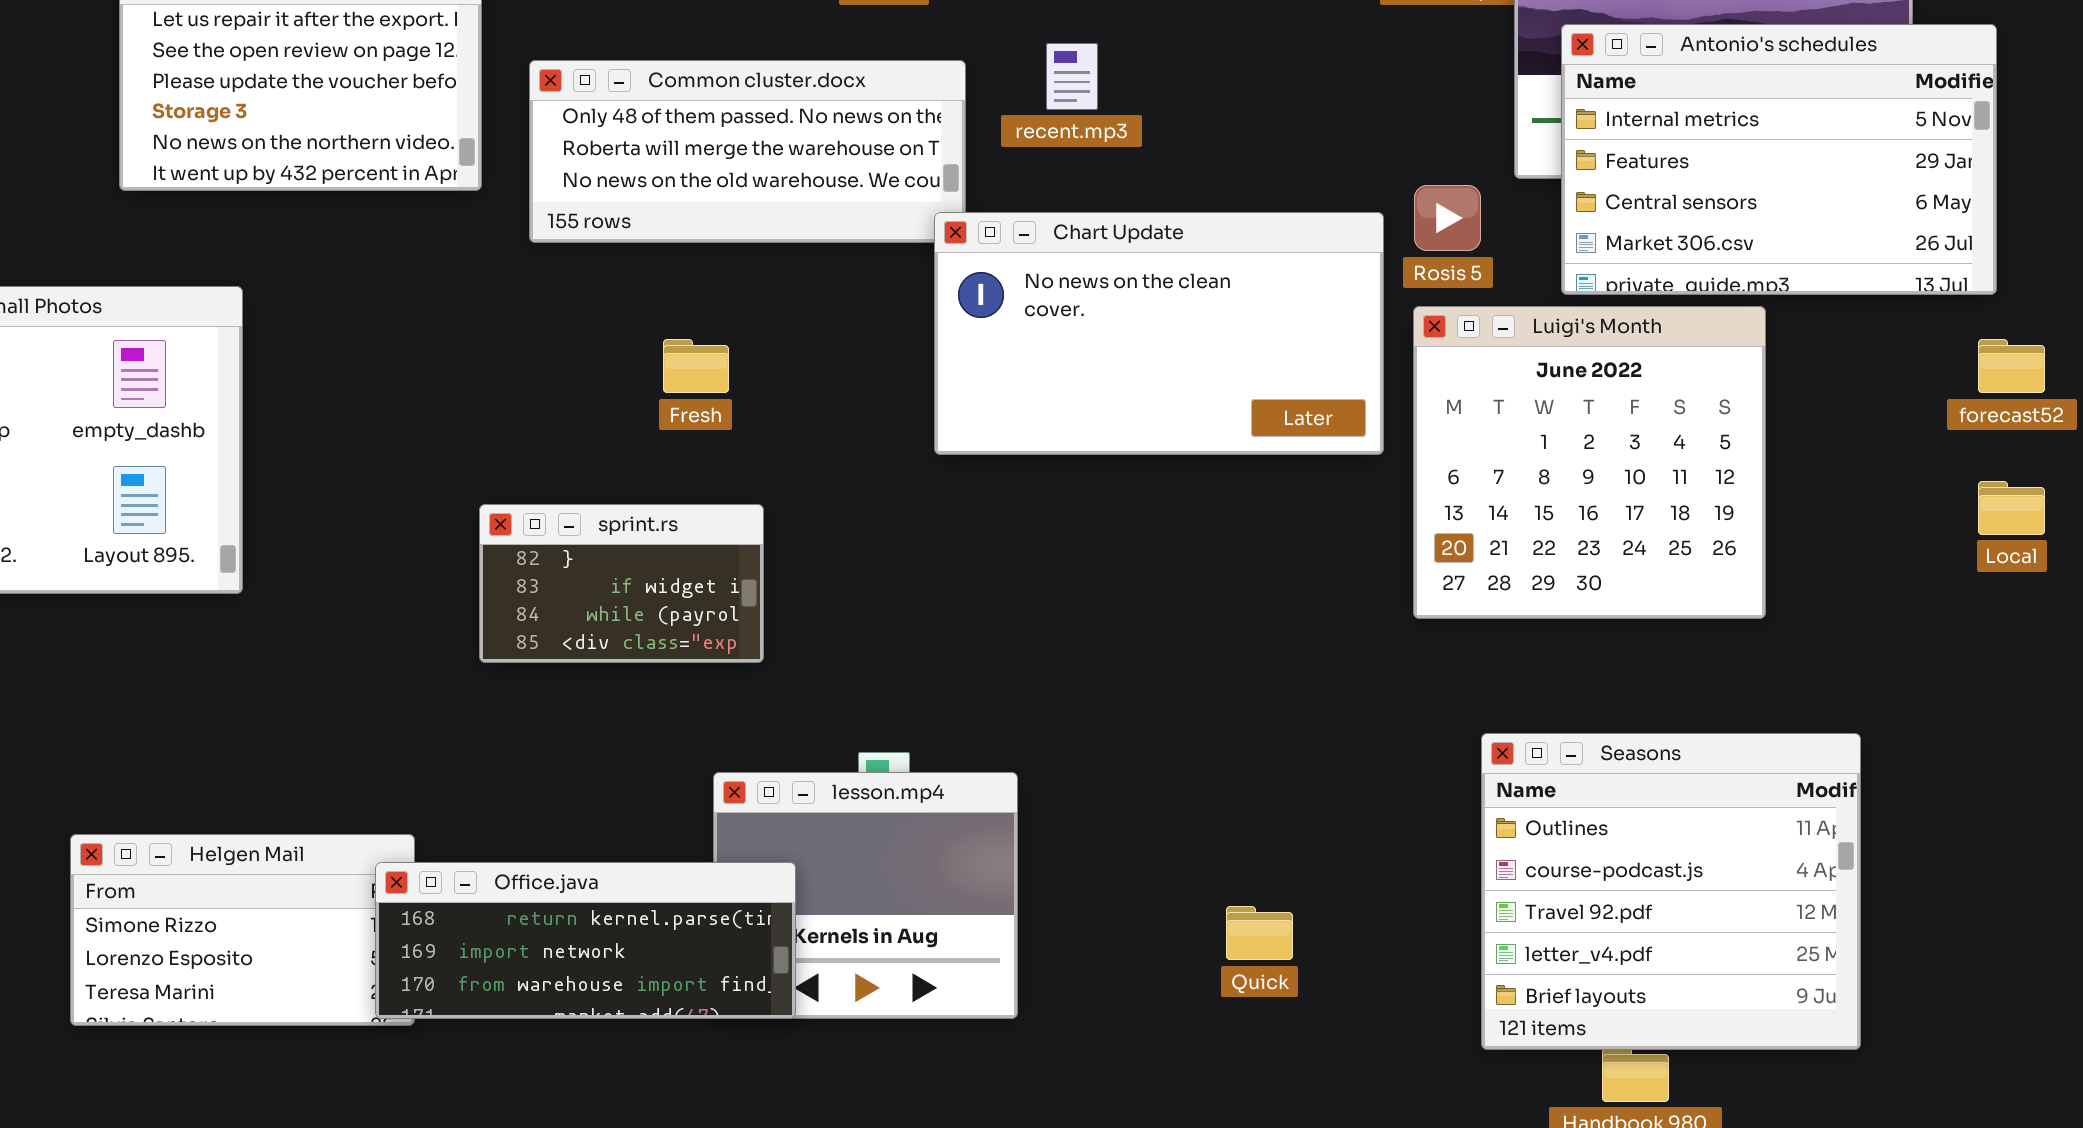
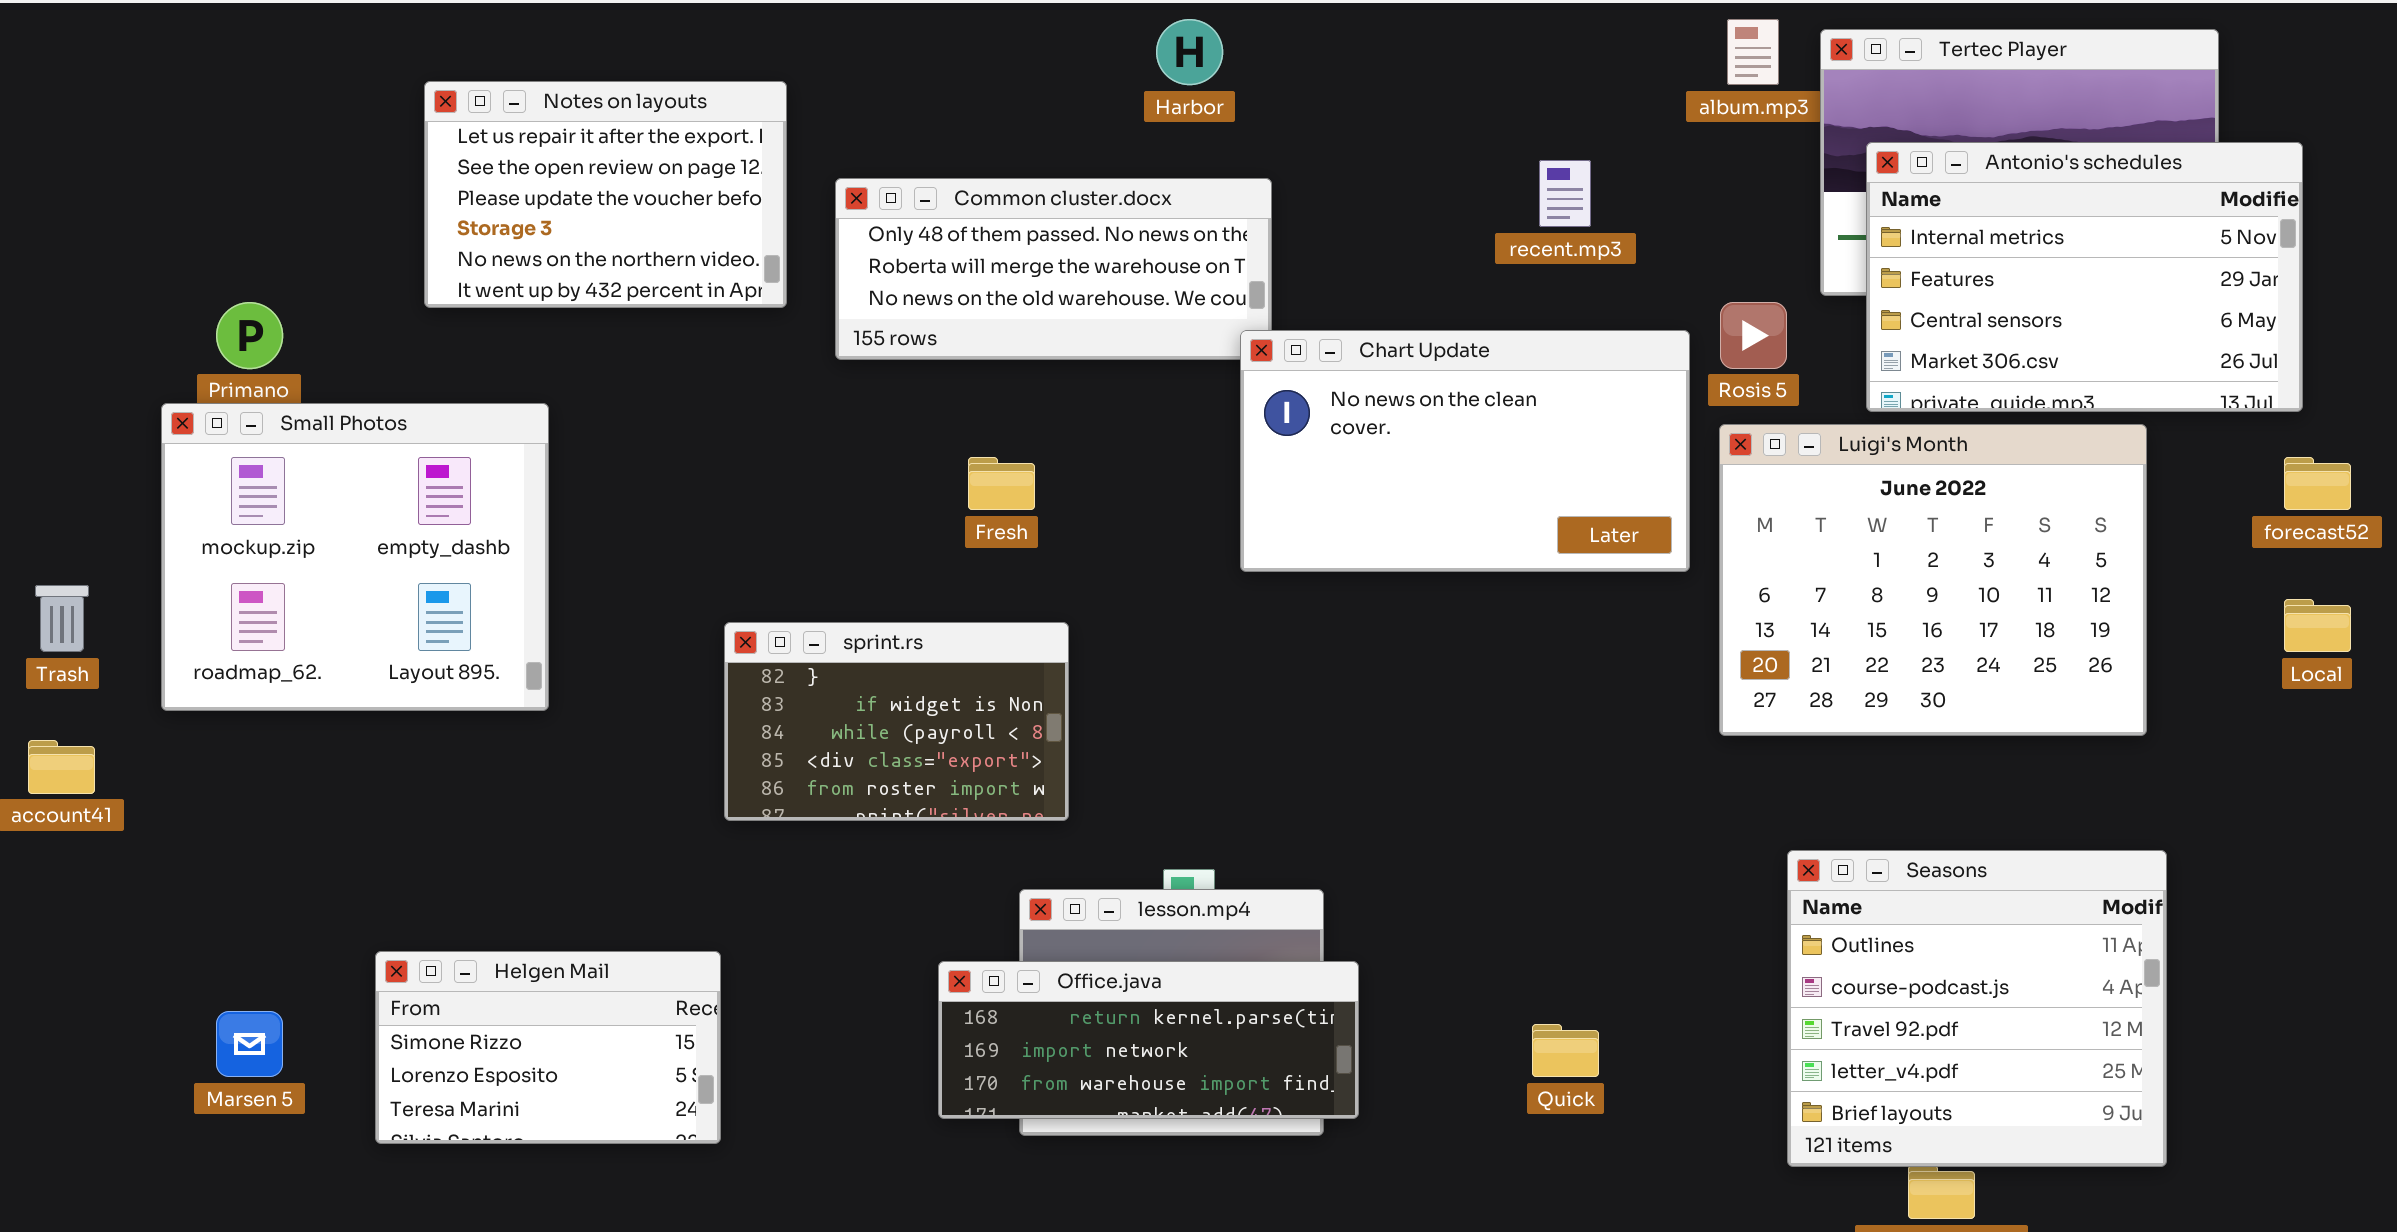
recent.mp3: [1046,43,1098,110] -> [1539,160,1591,227], moved
Luigi's Month: [1413,306,1766,619] -> [1719,424,2147,736], resized
sprint.rs: [479,504,764,663] -> [724,622,1069,821], resized
Office.java: [375,862,796,1019] -> [938,961,1359,1119], moved

